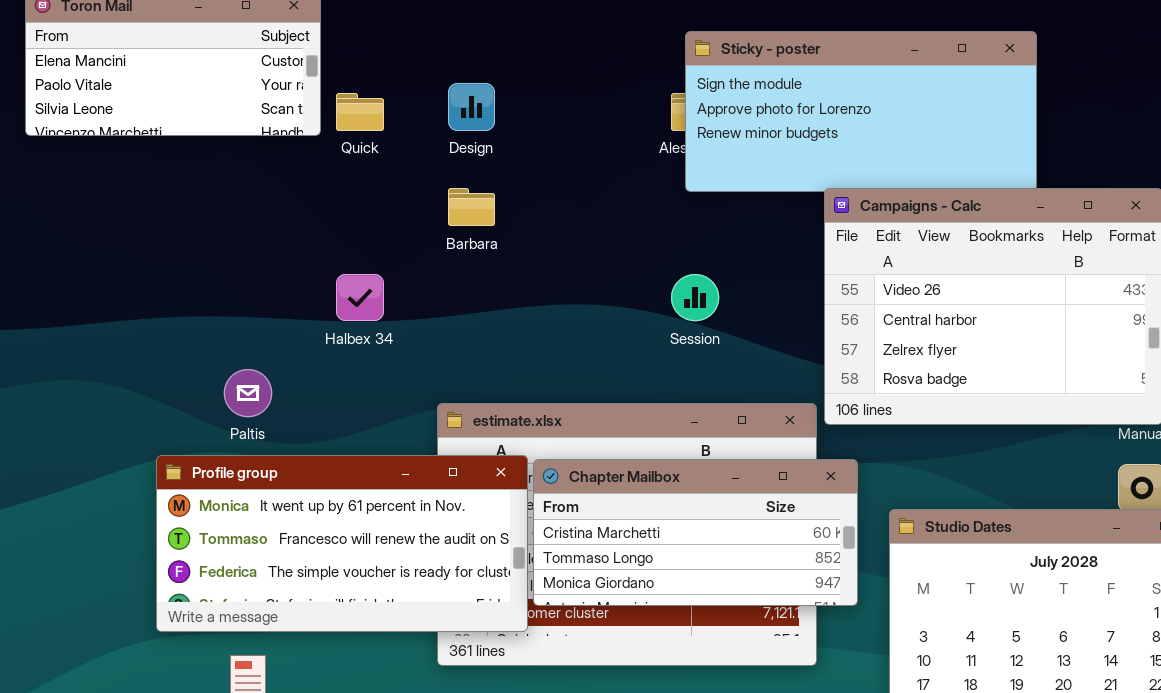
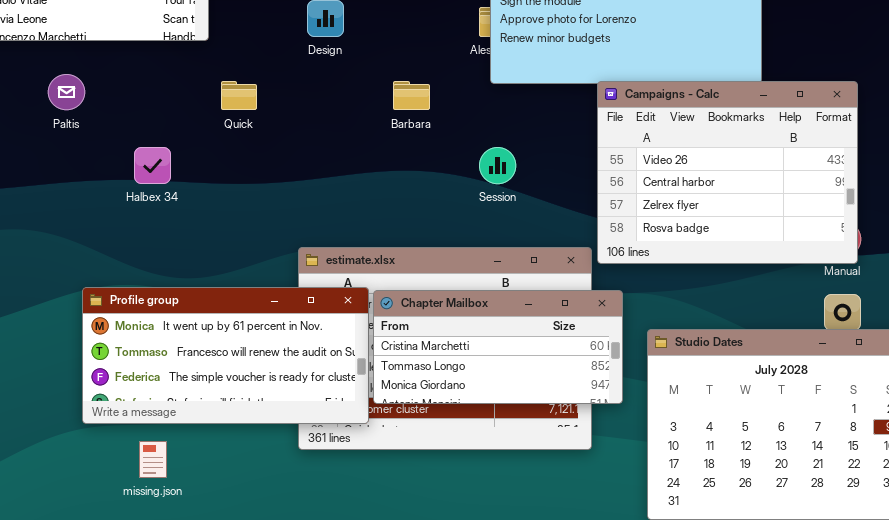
Quick: [336,93,384,131] -> [221,81,257,110], moved
Barbara: [448,188,495,226] -> [393,81,430,110], moved
Halbex 34: [336,274,384,321] -> [134,147,171,184], moved
Paltis: [224,369,272,417] -> [48,74,85,110], moved

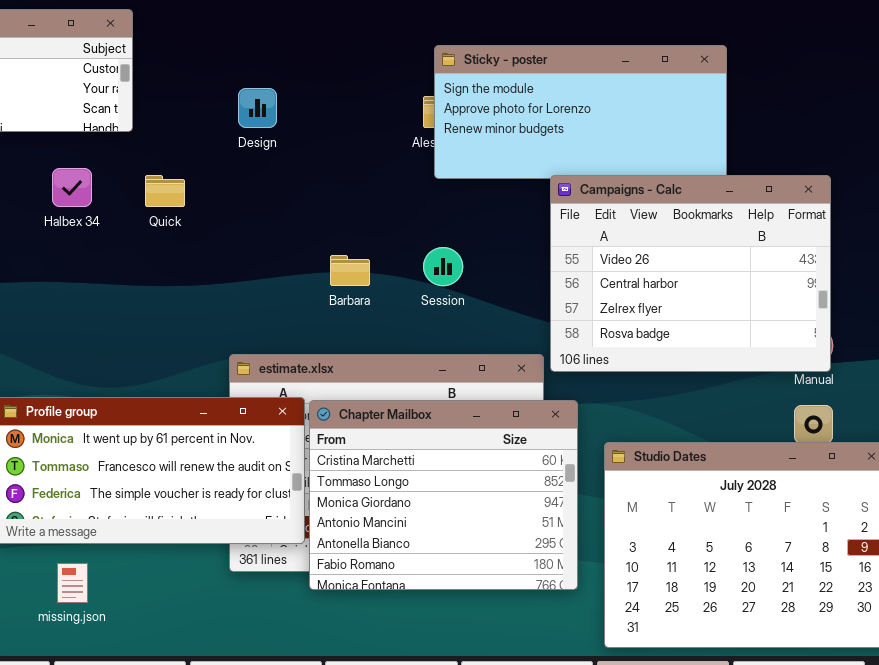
Barbara: [393,81,430,110] -> [330,255,370,286], moved
Halbex 34: [134,147,171,184] -> [52,168,92,207], moved
Chapter Mailbox: [373,290,623,404] -> [309,400,578,590], resized

